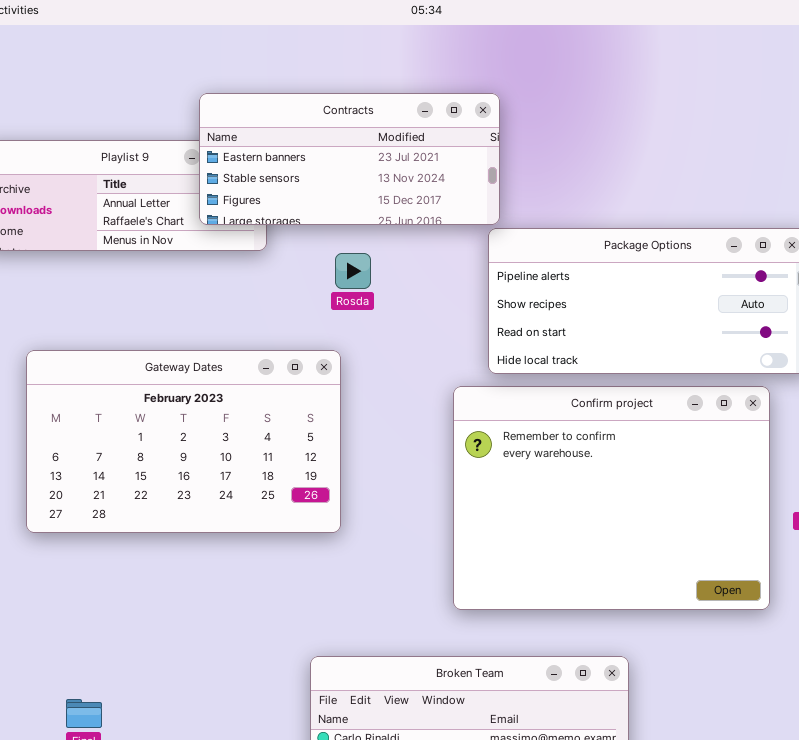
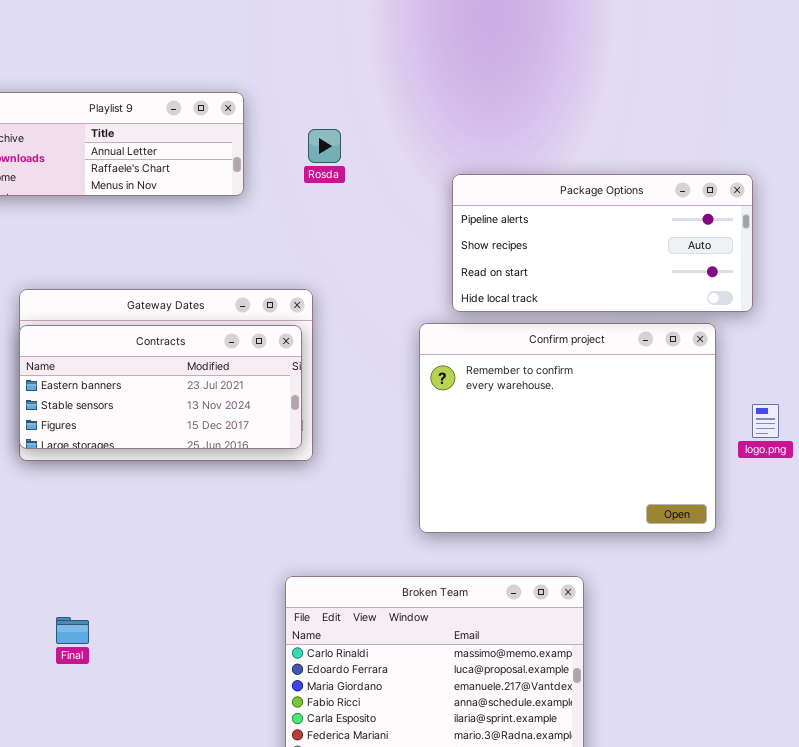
Contracts: [199,93,500,225] -> [19,325,302,449], moved
Rosda: [335,253,371,289] -> [308,129,341,163], moved

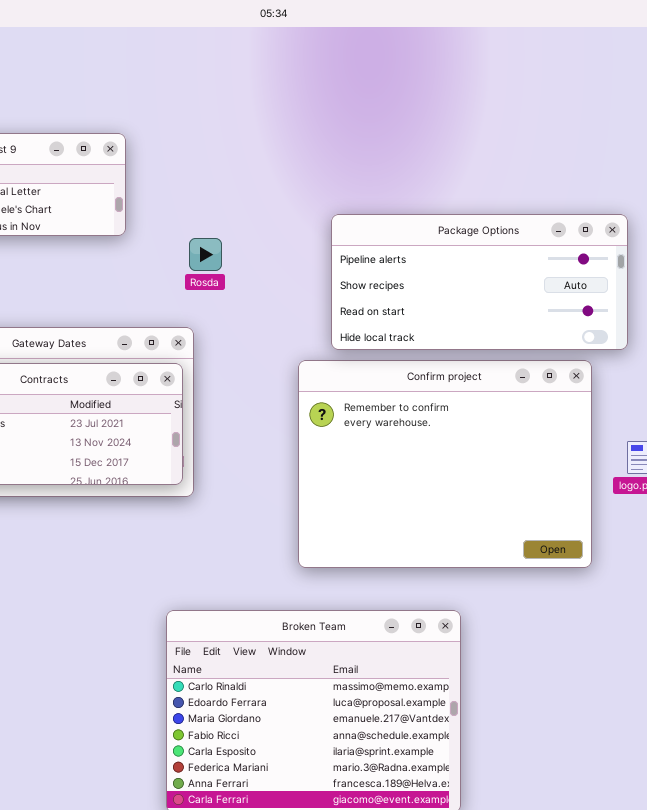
Rosda: [308,129,341,163] -> [189,238,222,271], moved

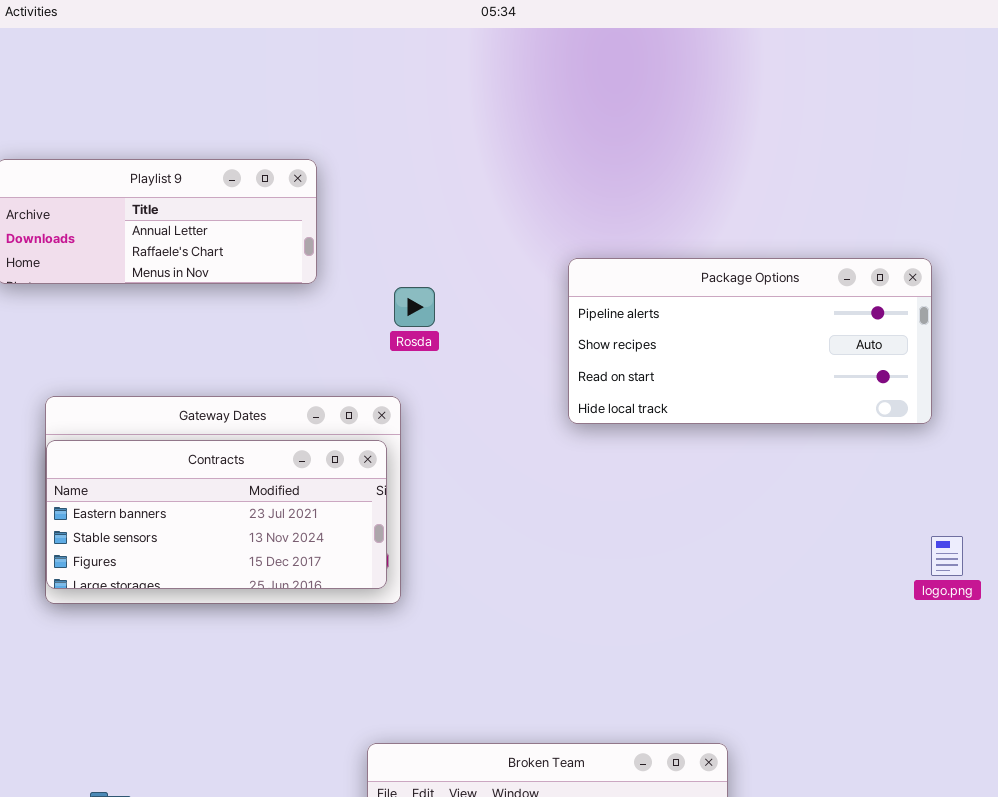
Confirm project: [298,360,592,568] -> none, closed

